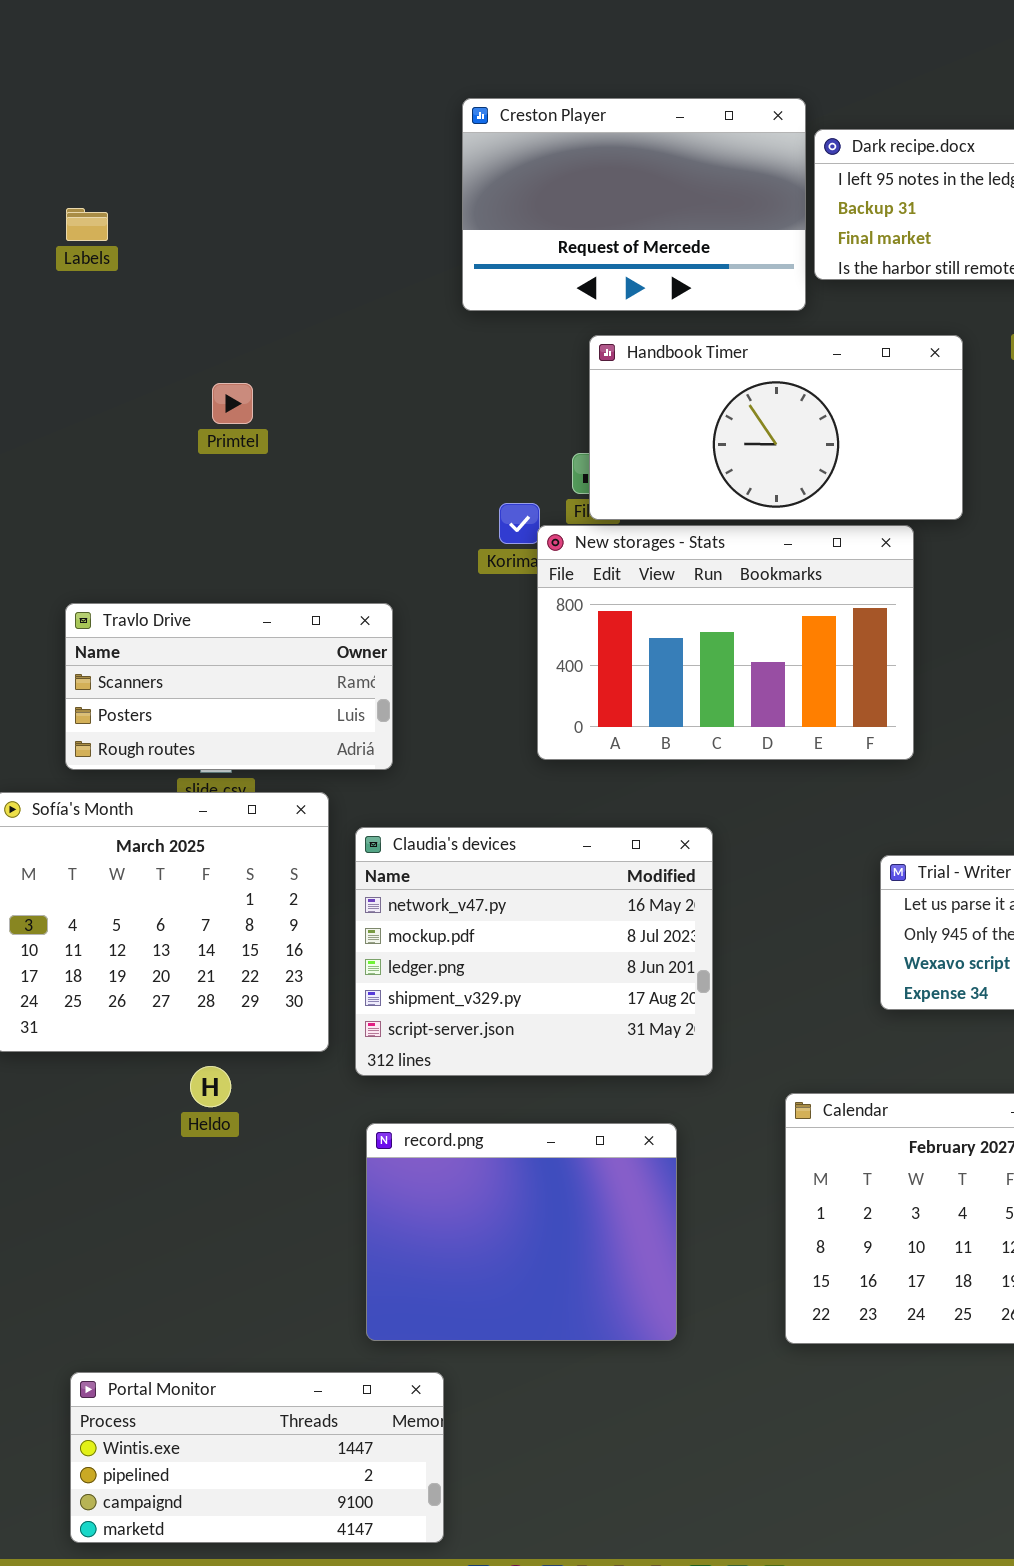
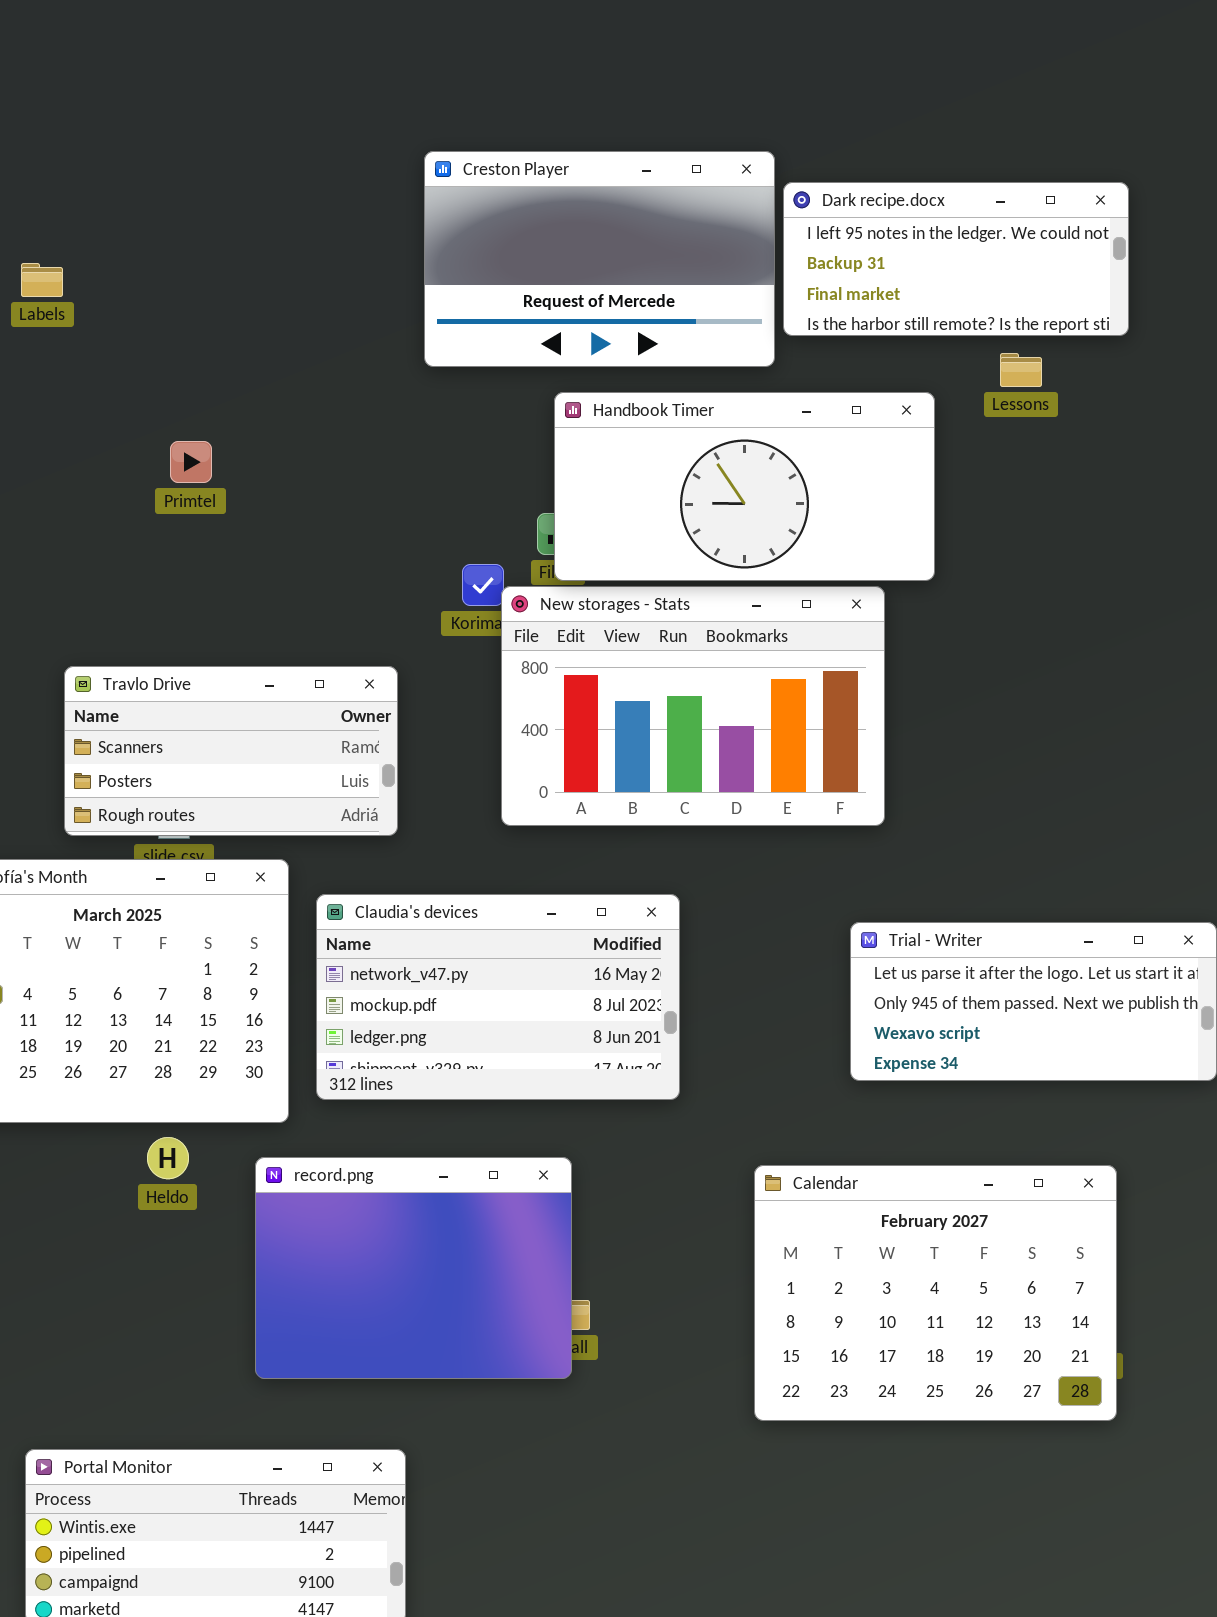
Travlo Drive: [65,603,393,770] -> [64,666,398,836], moved
Claudia's devices: [355,827,713,1076] -> [316,894,680,1100], resized
record.png: [366,1123,677,1341] -> [255,1157,572,1379], moved

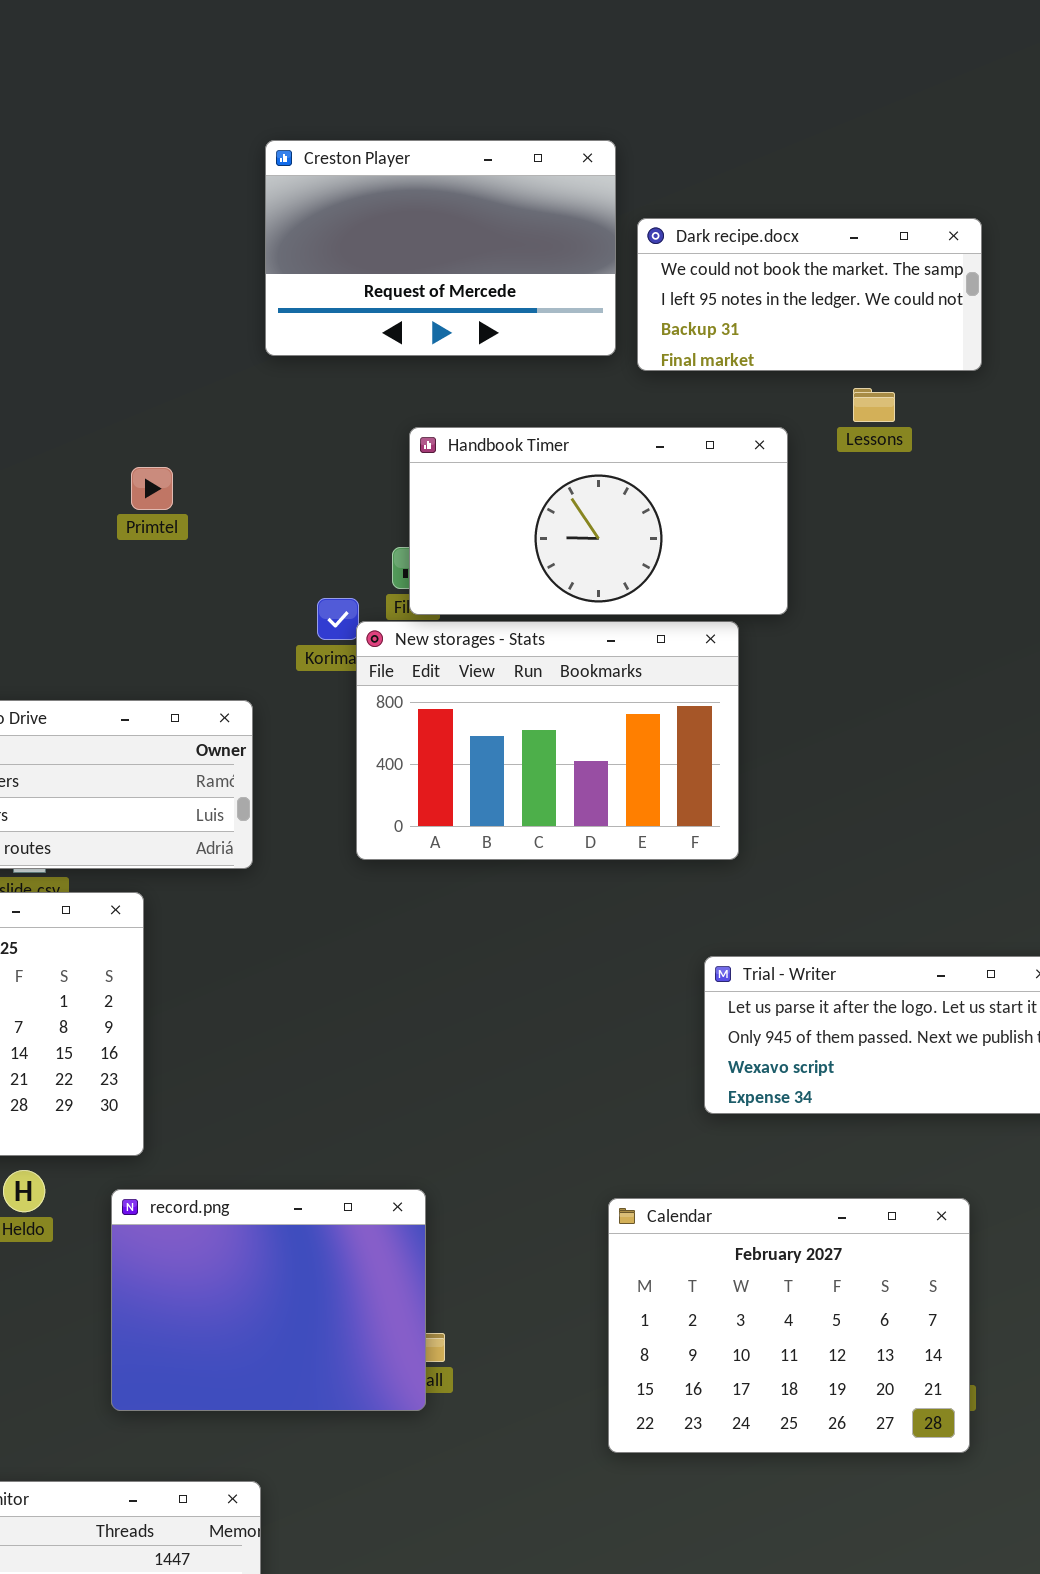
Creston Player: [424,151,775,367] -> [265,140,616,356], moved
Dark recipe.docx: [783,182,1129,336] -> [637,218,982,371], scrolled up 1 row
Primtel: [170,441,212,483] -> [131,467,173,510], moved
Claudia's devices: [316,894,680,1100] -> none, closed

